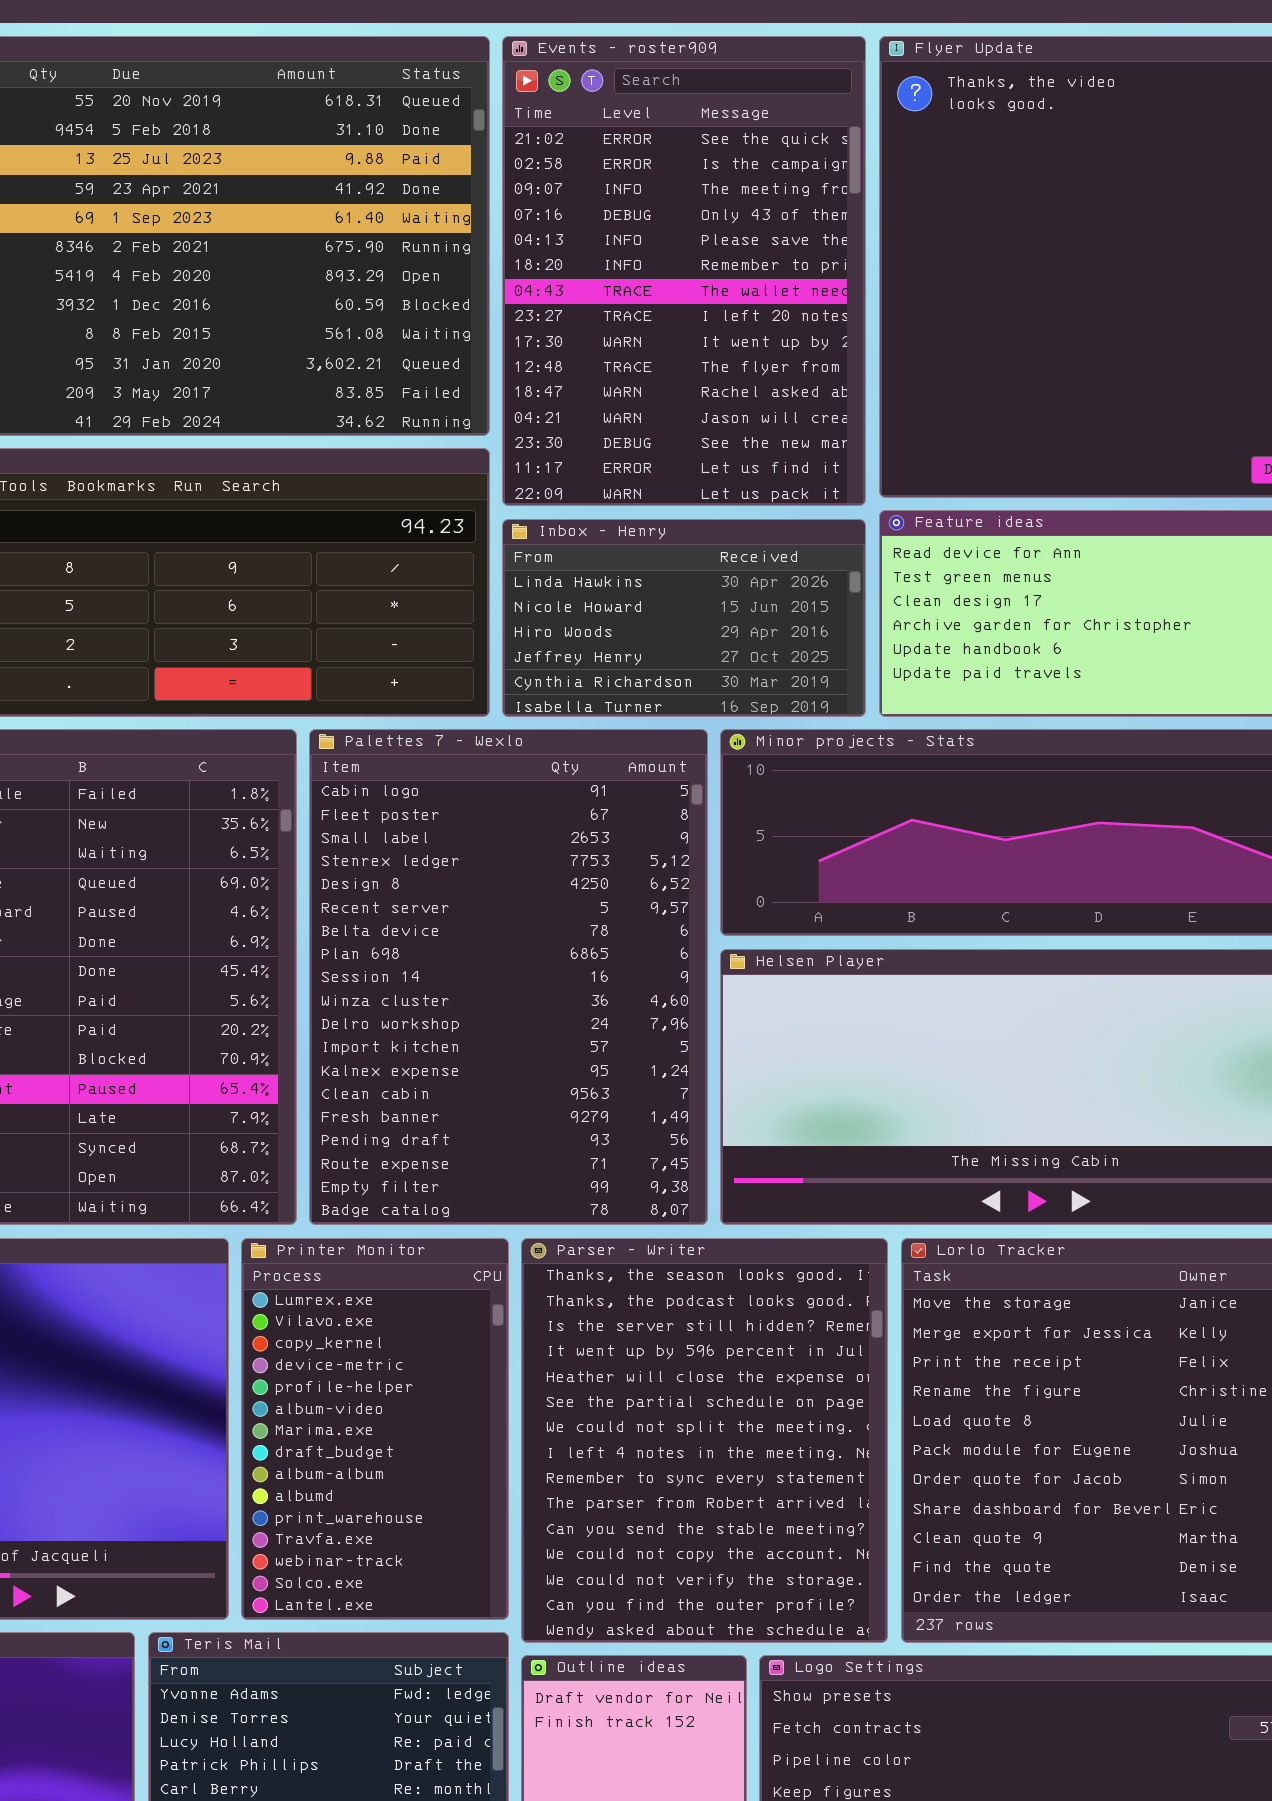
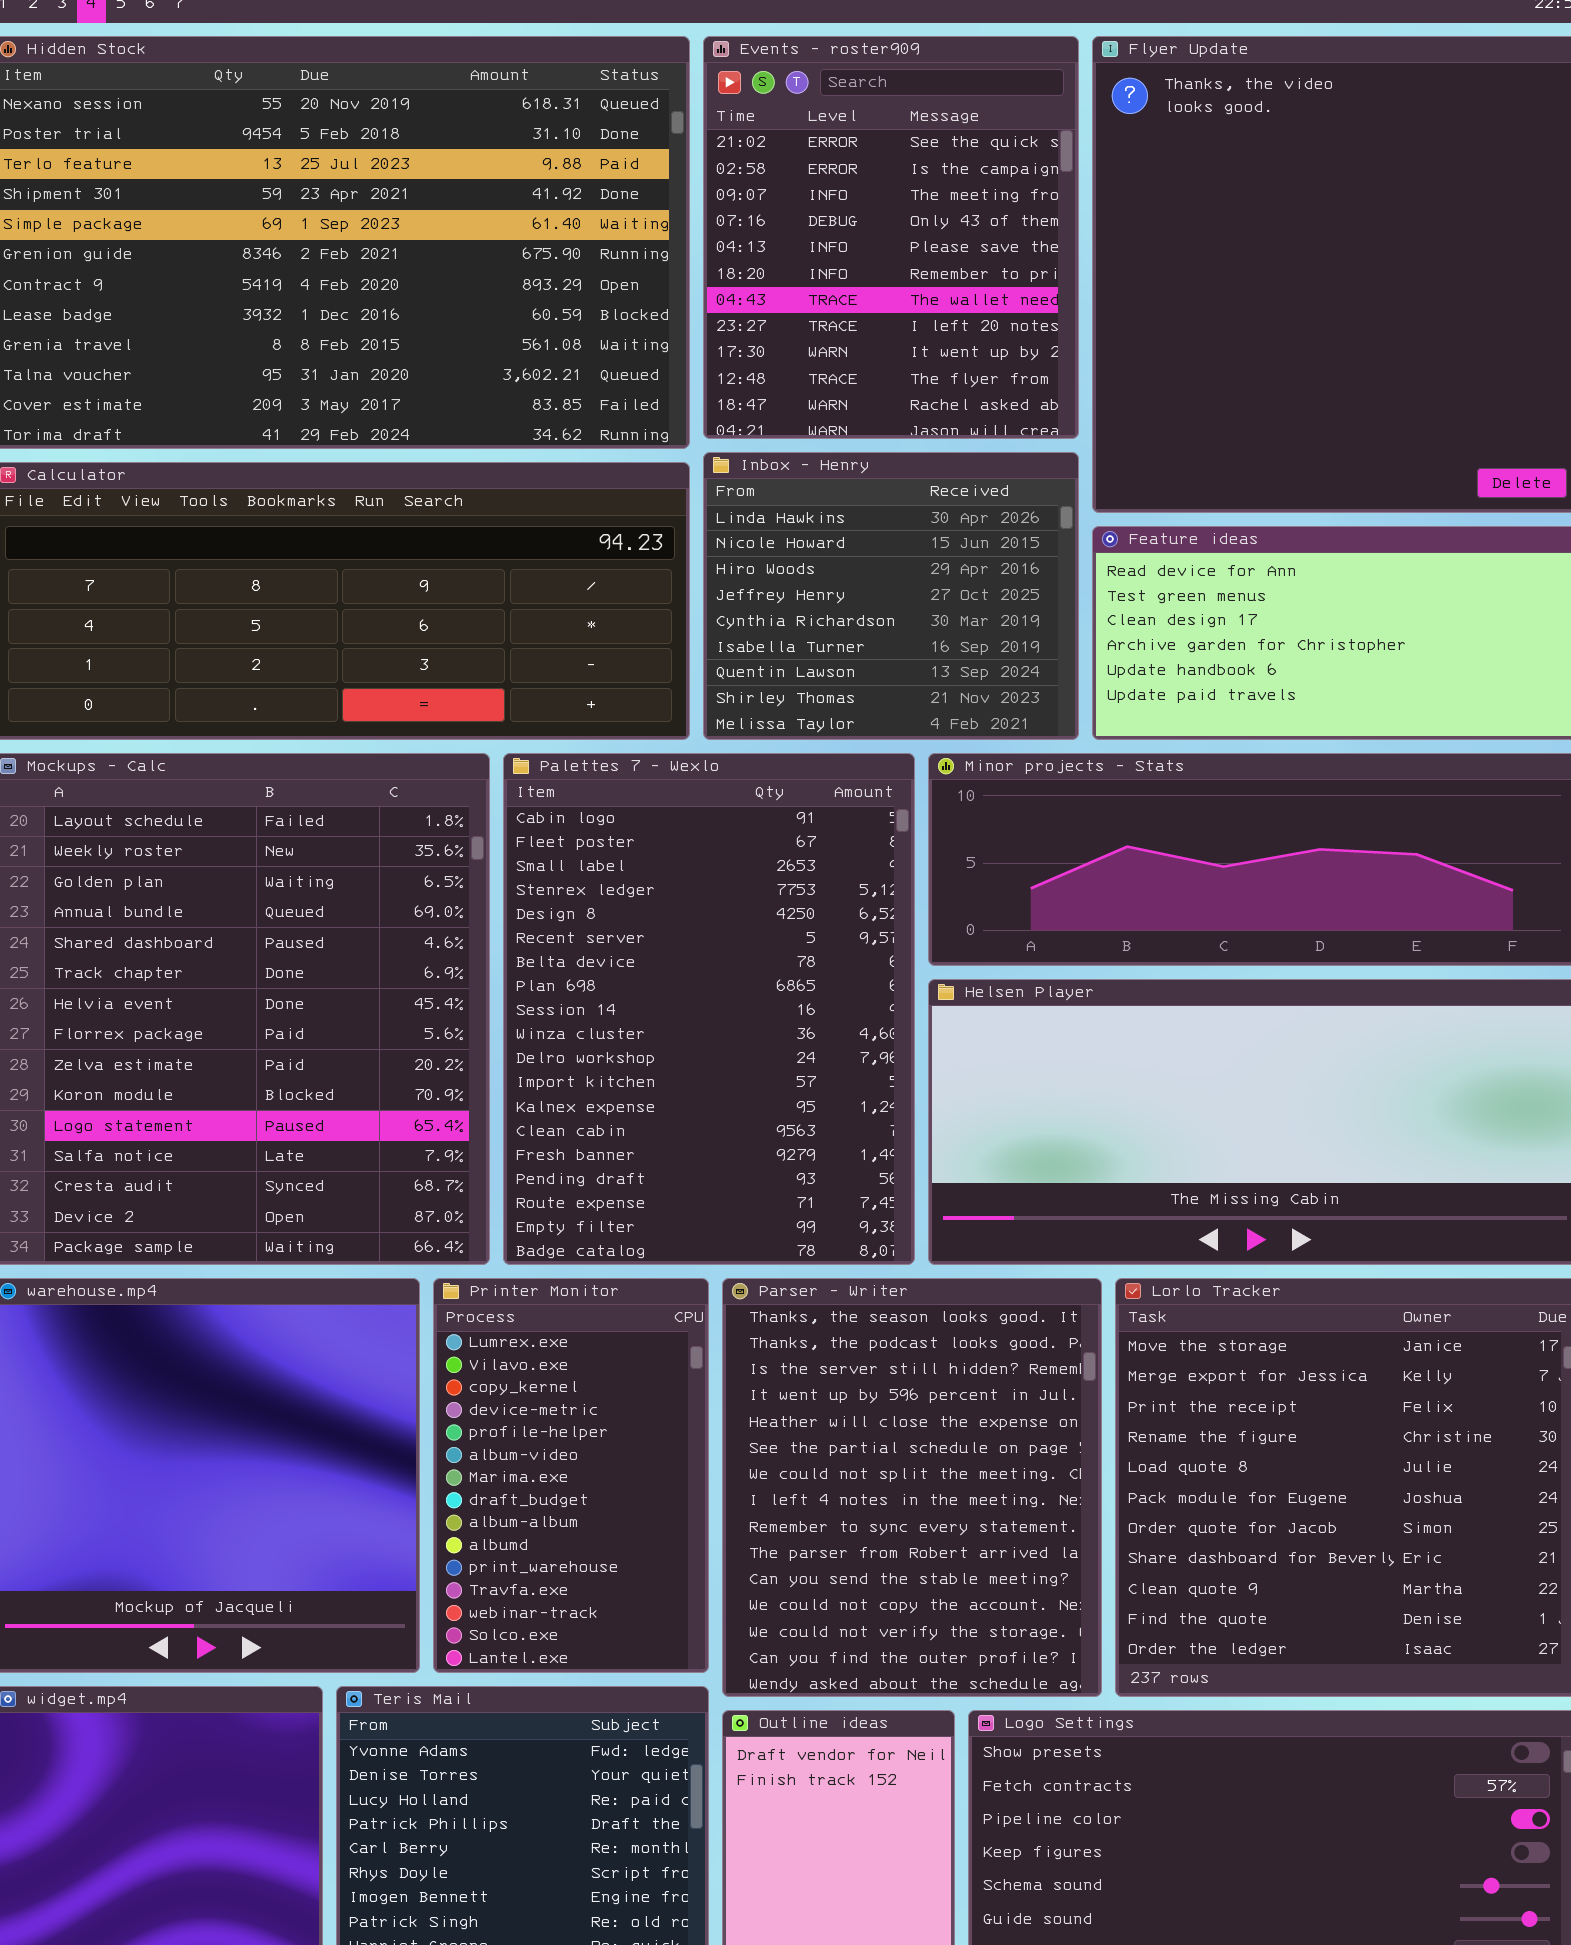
Events - roster909: [502,36,866,506] -> [703,36,1079,439], resized
Inbox - Henry: [502,519,866,717] -> [703,452,1079,740], resized

